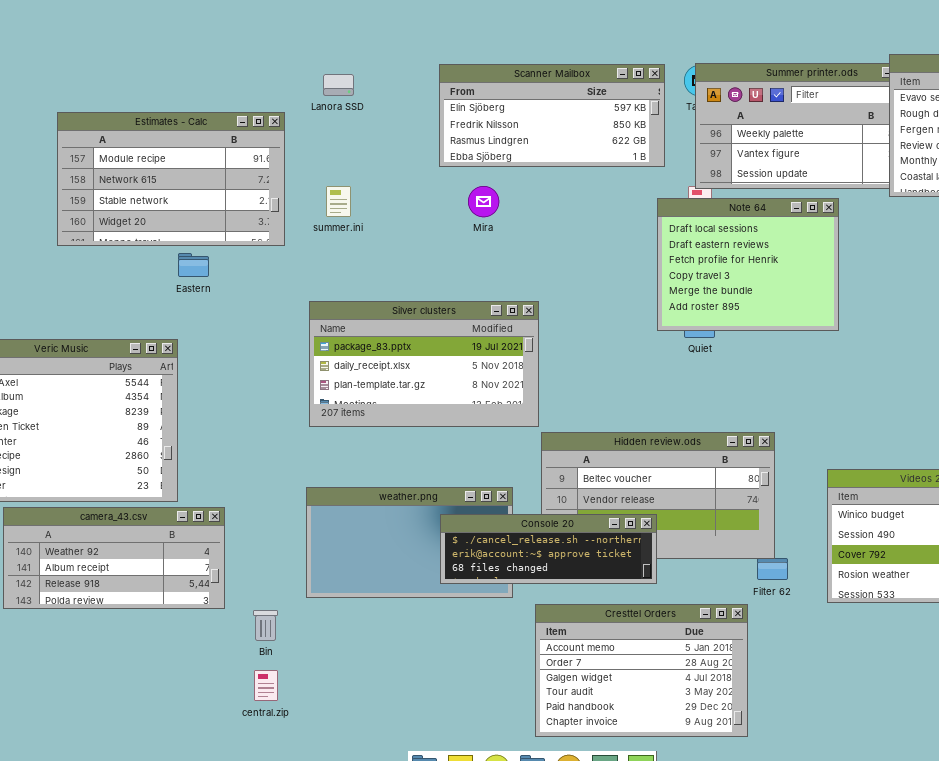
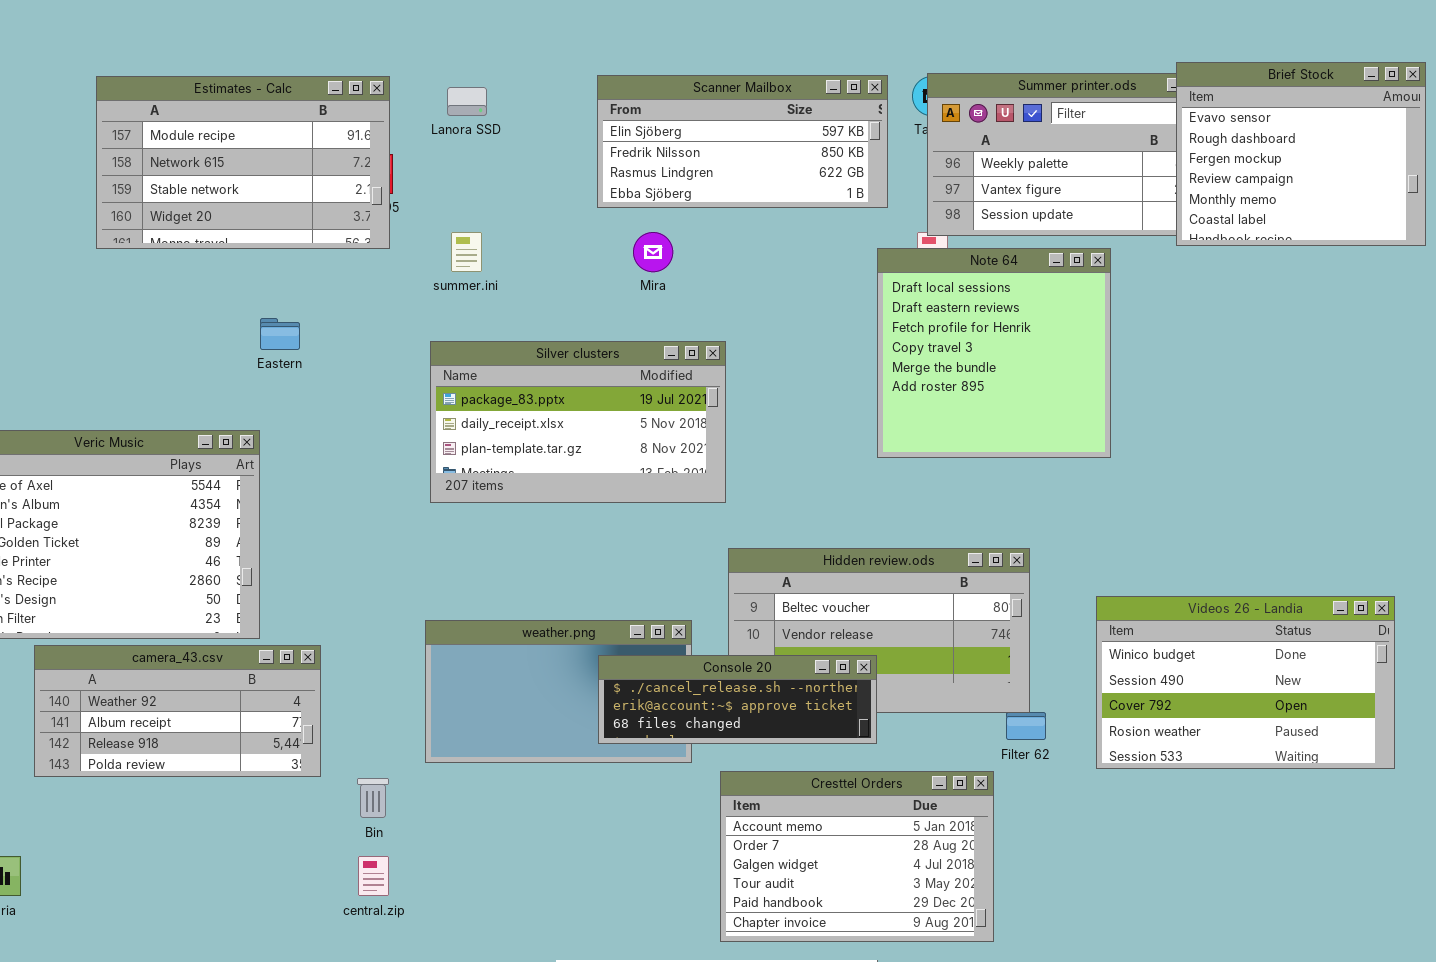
Estimates - Calc: [57,112,285,246] -> [96,76,390,249], moved
Note 64: [657,198,839,331] -> [877,248,1111,458], resized
Silver clusters: [309,301,539,427] -> [430,341,726,503], moved

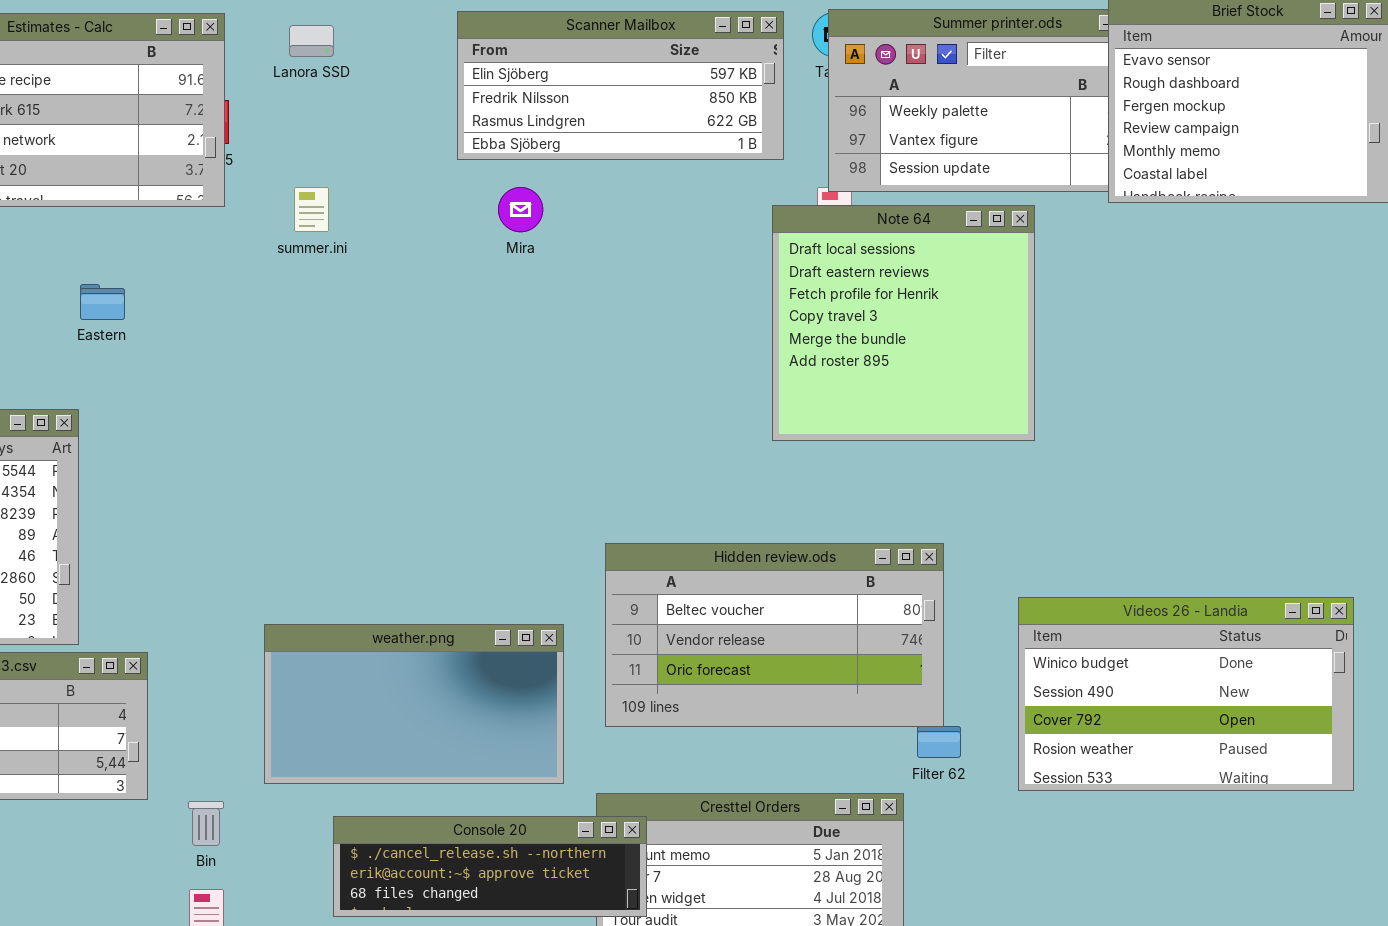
Silver clusters: [430,341,726,503] -> none, closed
Console 20: [598,655,877,744] -> [333,816,647,917], moved

